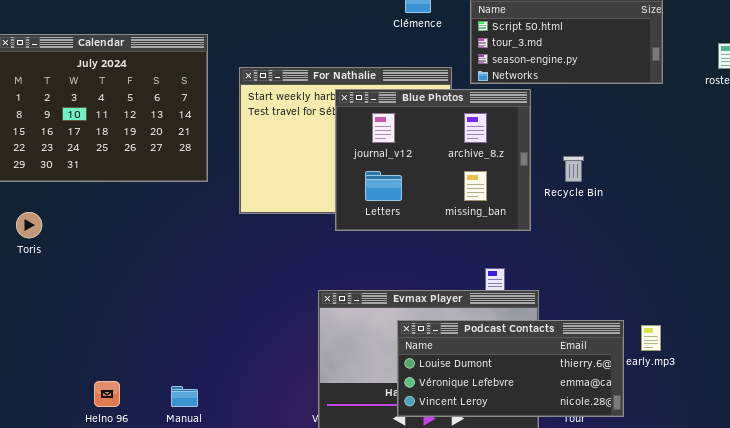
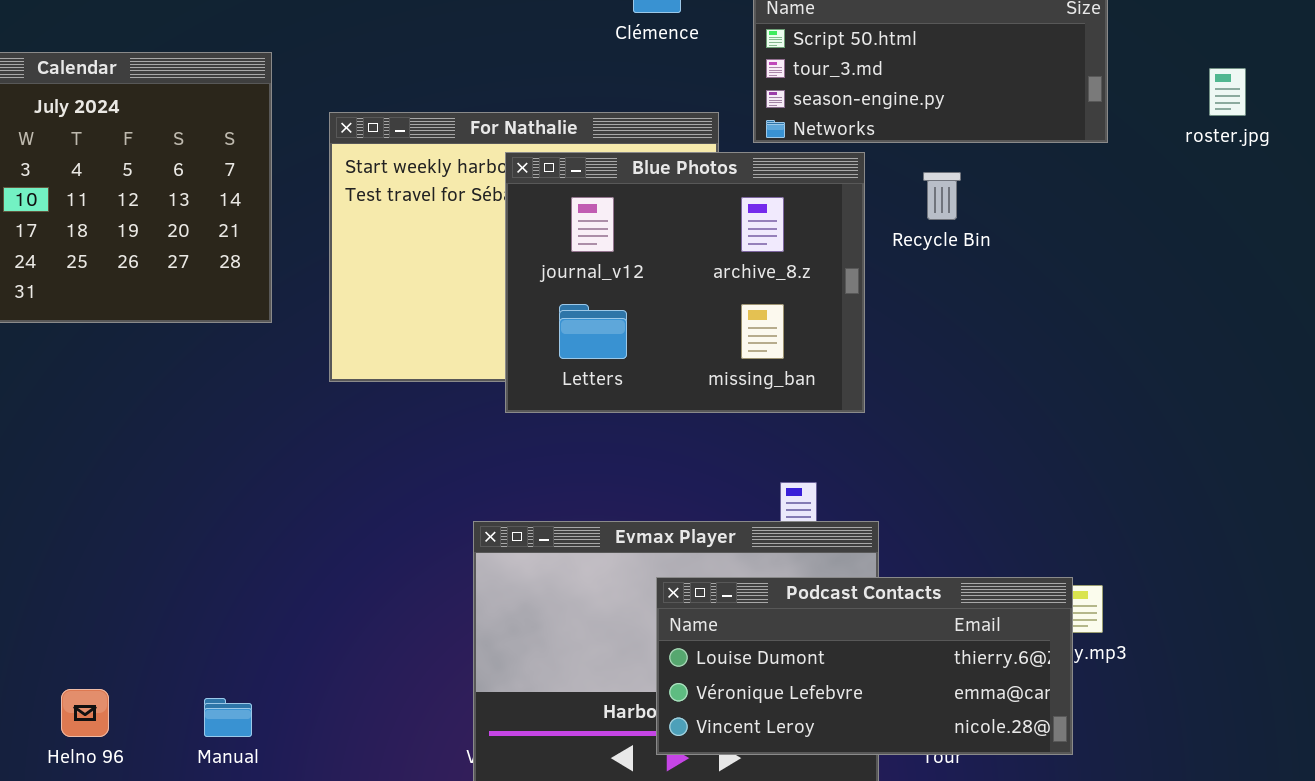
Recycle Bin: [563,156,584,182] -> [923,172,961,220], moved
Podcast Contacts: [397,320,624,417] -> [656,577,1073,755], moved

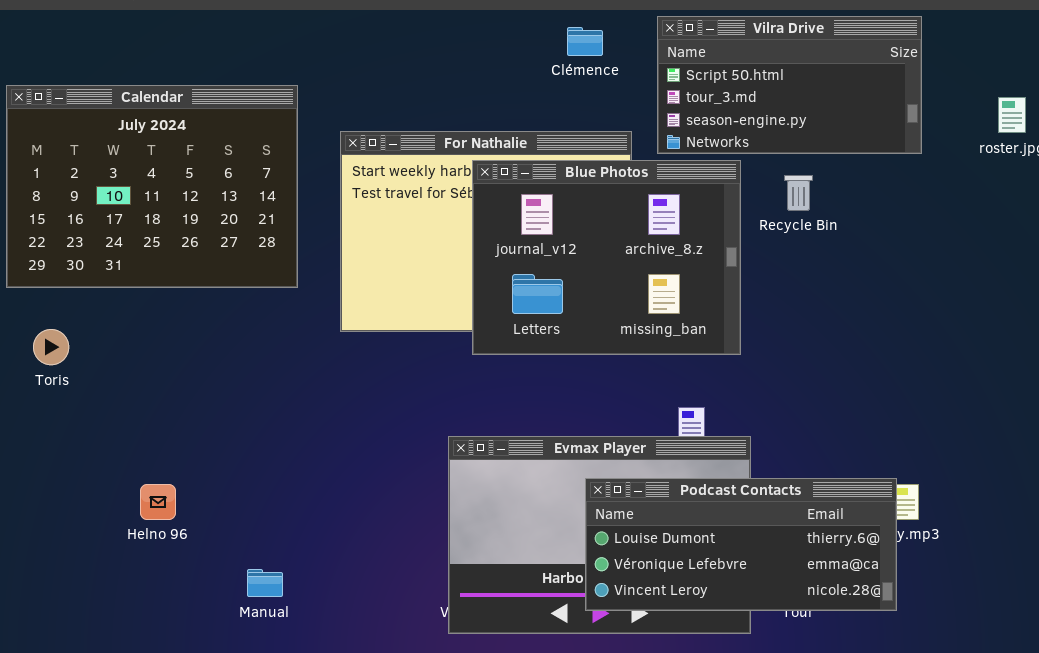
Helno 96: [61,689,109,737] -> [140,484,176,520], moved

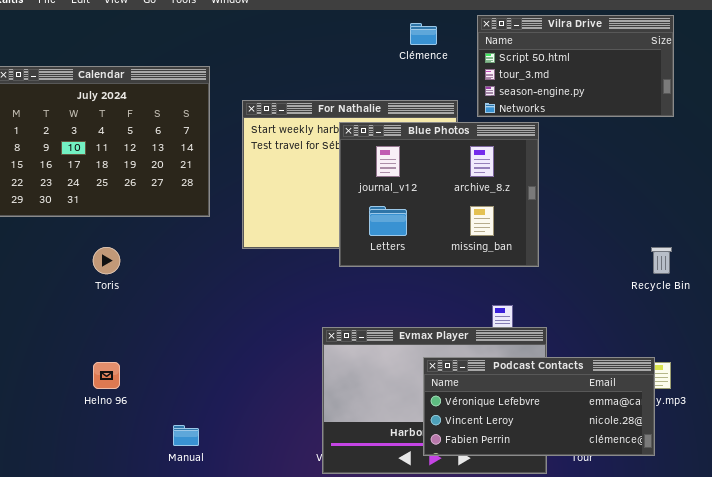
Recycle Bin: [784,175,813,211] -> [651,247,672,274], moved
Toris: [33,329,69,365] -> [93,247,120,274], moved
Podcast Contacts: [585,478,897,611] -> [423,357,655,456], scrolled down 1 row

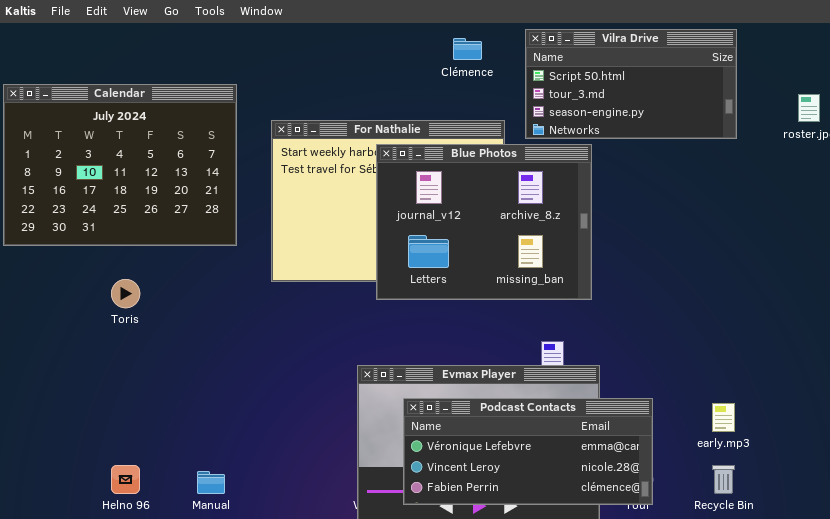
Recycle Bin: [651,247,672,274] -> [712,465,735,494], moved
Podcast Contacts: [423,357,655,456] -> [403,398,653,505], moved
Helno 96: [93,362,120,389] -> [111,465,140,494], moved

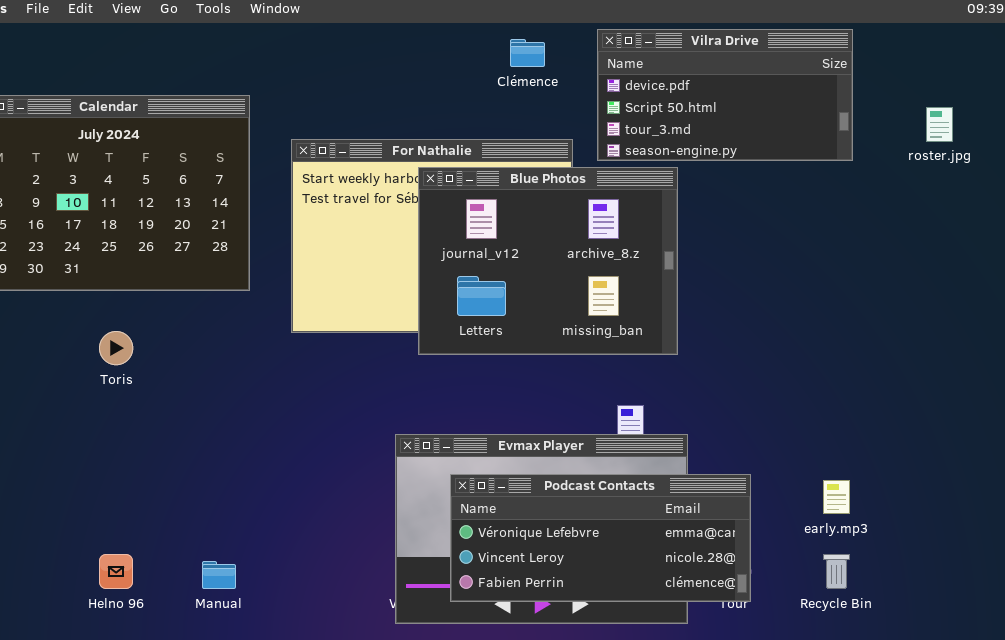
Vilra Drive: [525,29,737,139] -> [597,29,853,161], scrolled up 1 row

